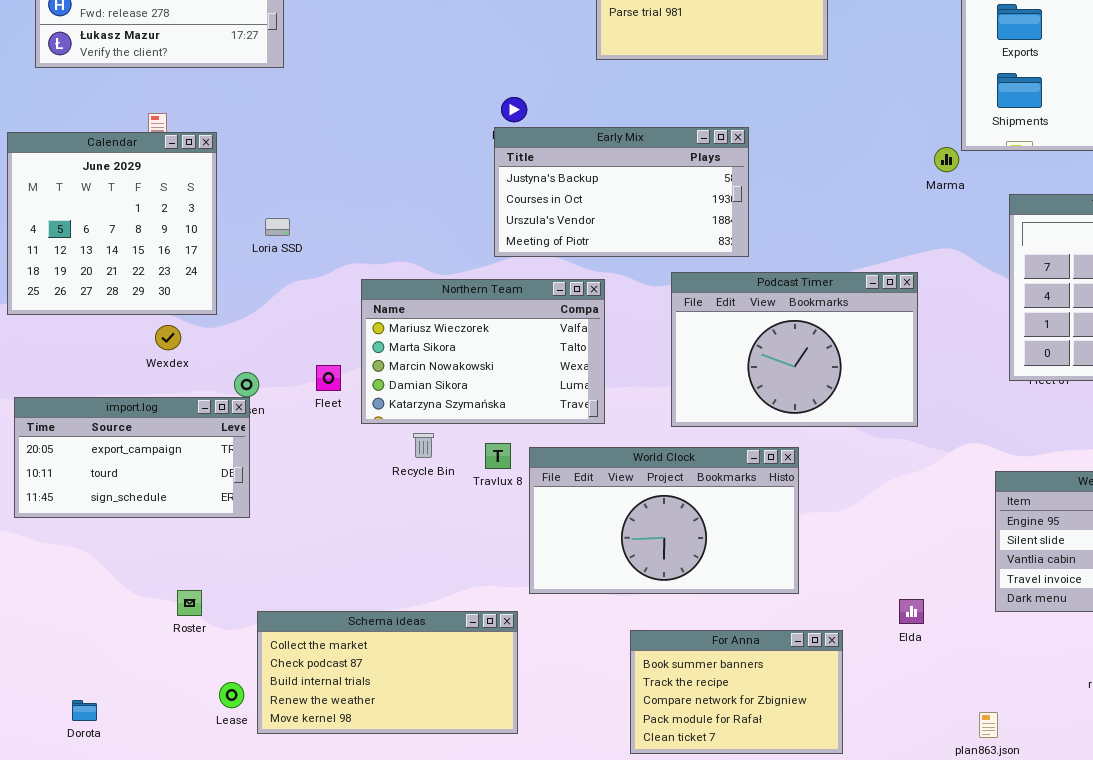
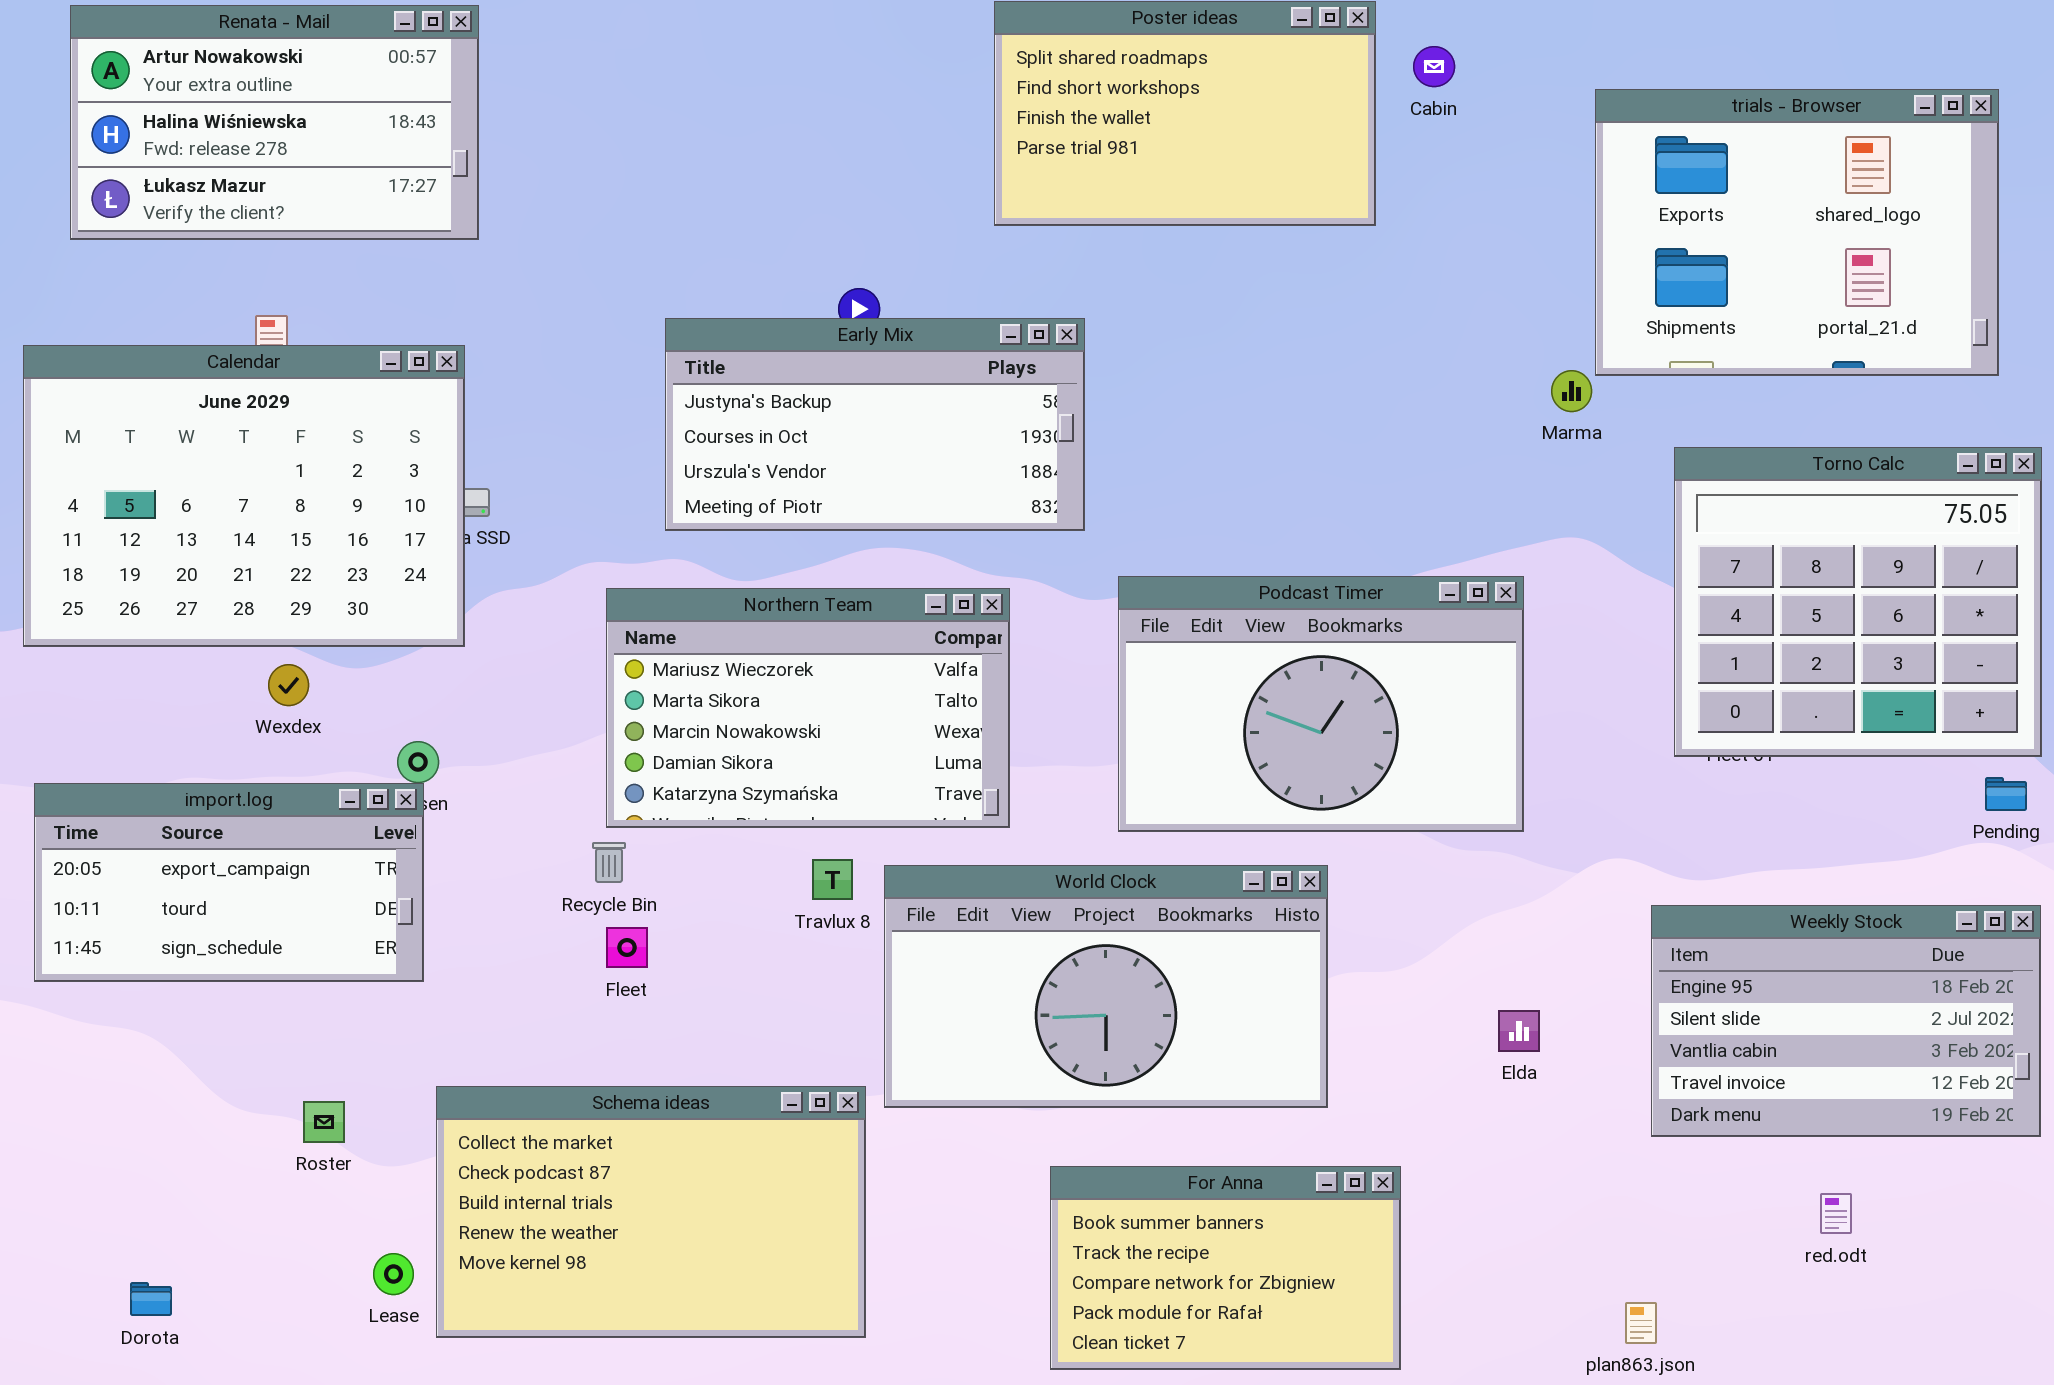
Early Mix: [494,127,749,257] -> [665,318,1085,531], moved
Calendar: [7,132,217,315] -> [23,345,465,647], resized
Fleet: [316,365,341,391] -> [606,927,648,968], moved
Recycle Bin: [413,433,434,458] -> [592,842,626,883], moved
Elda: [899,599,924,624] -> [1498,1010,1540,1052], moved
Schema ideas: [257,611,518,734] -> [436,1086,866,1338], resized

